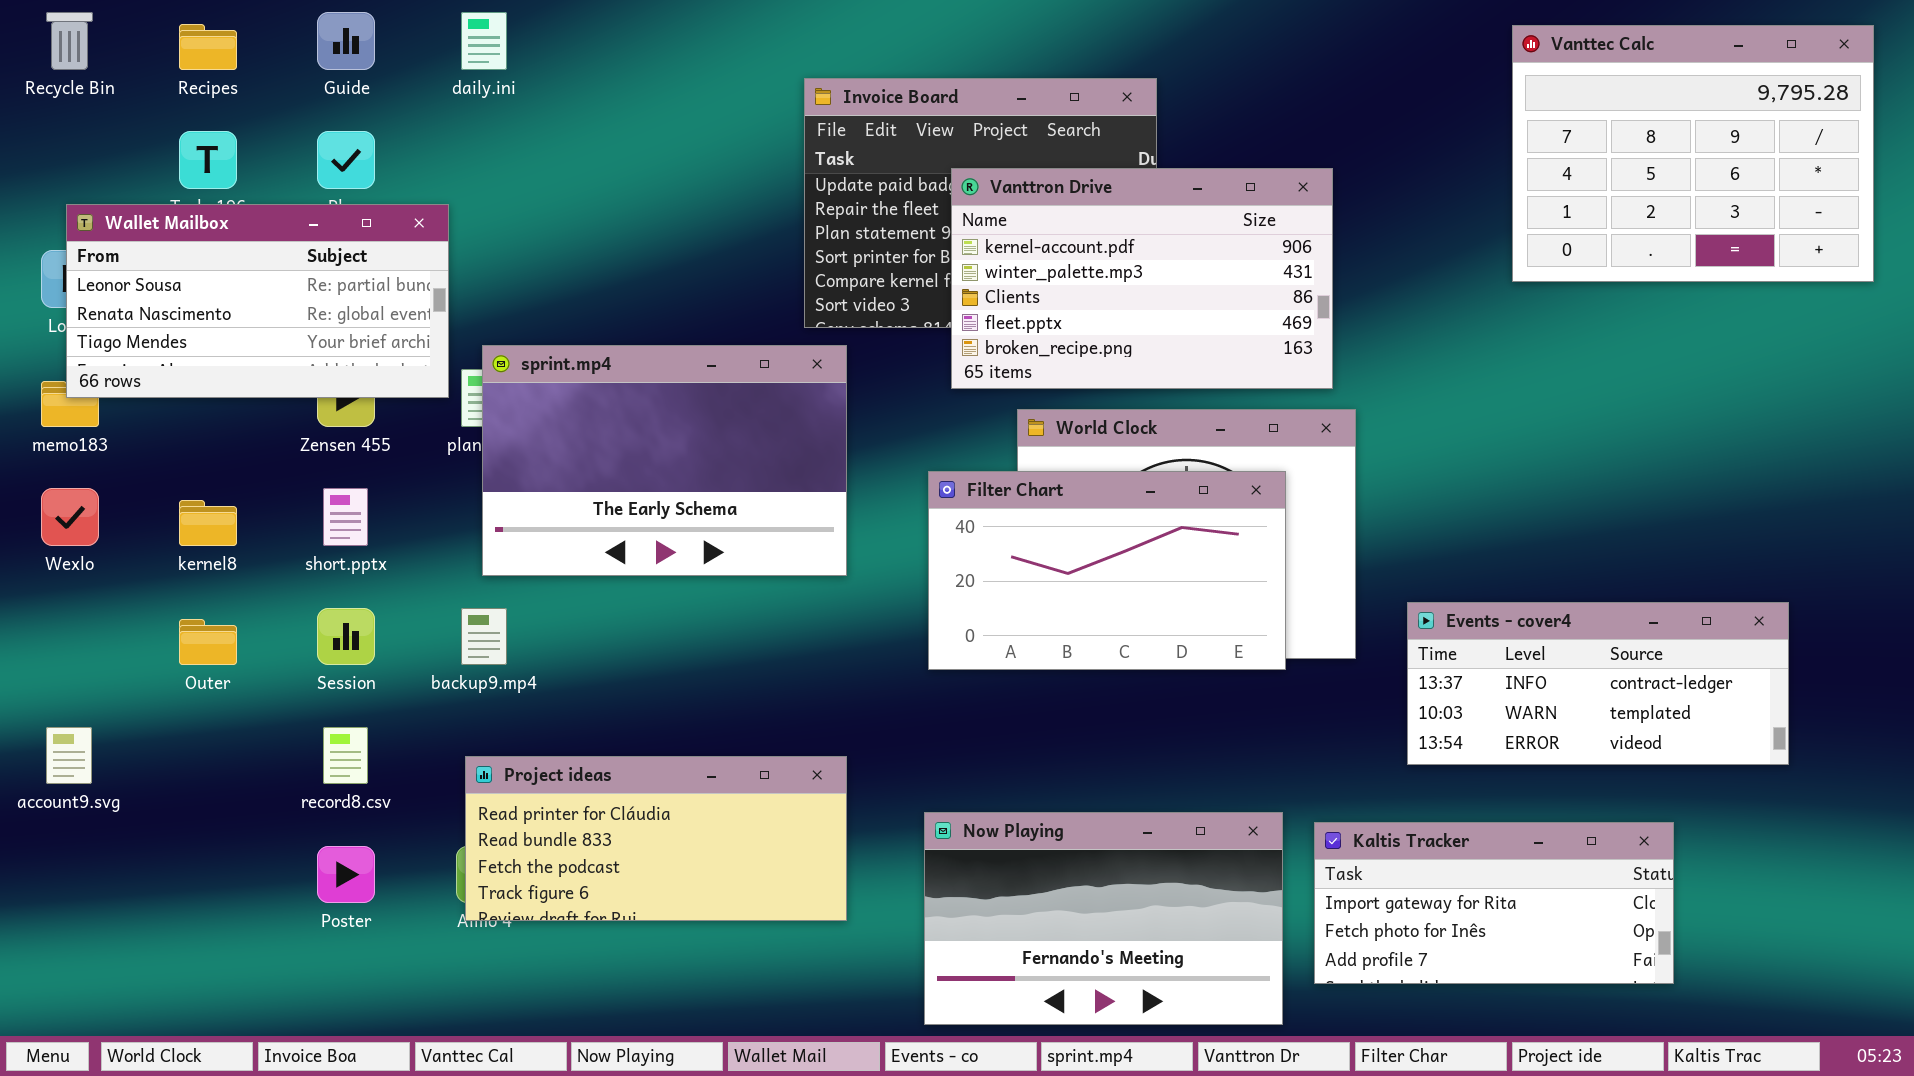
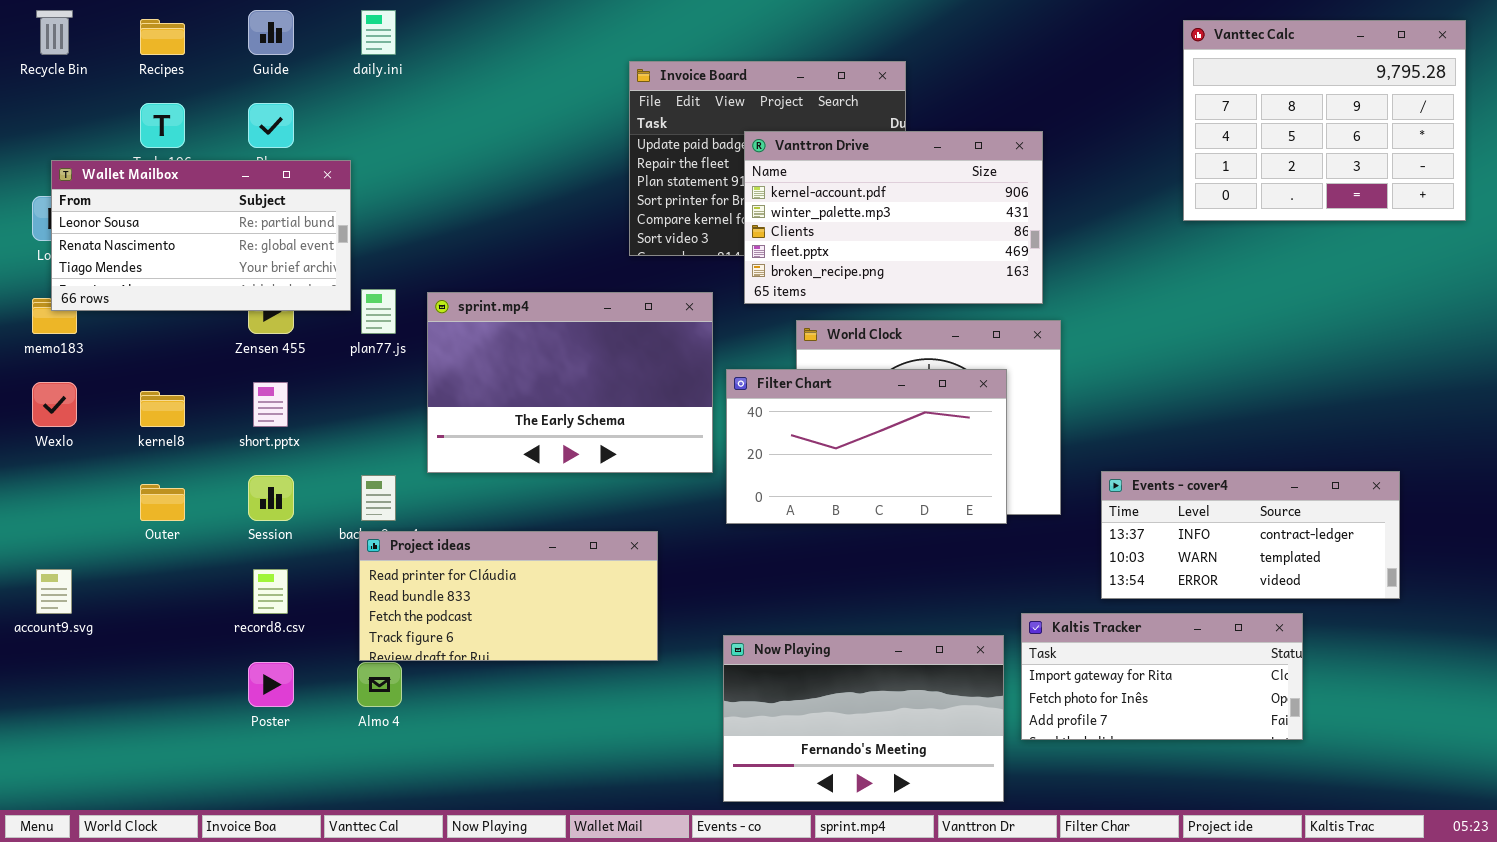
sprint.mp4: [482,345,847,576] -> [427,292,713,473], moved
Project ideas: [465,756,847,921] -> [359,531,658,661], moved
Kaltis Tracker: [1314,822,1674,984] -> [1021,613,1303,740], moved

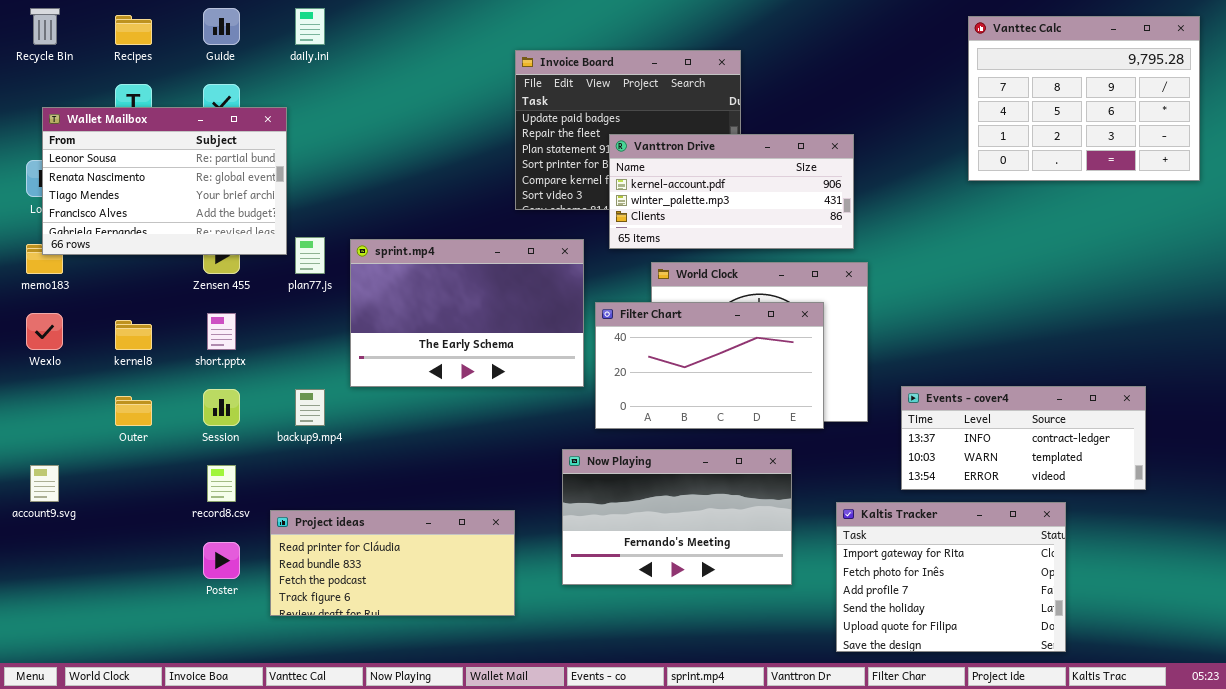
Vanttron Drive: [744,131,1043,304] -> [609,134,854,249], resized
Wallet Mailbox: [51,160,351,311] -> [42,107,287,255], resized
Project ideas: [359,531,658,661] -> [270,510,515,616], moved
Kaltis Tracker: [1021,613,1303,740] -> [836,502,1066,652], resized
Now Playing: [723,635,1004,802] -> [562,449,792,585], moved

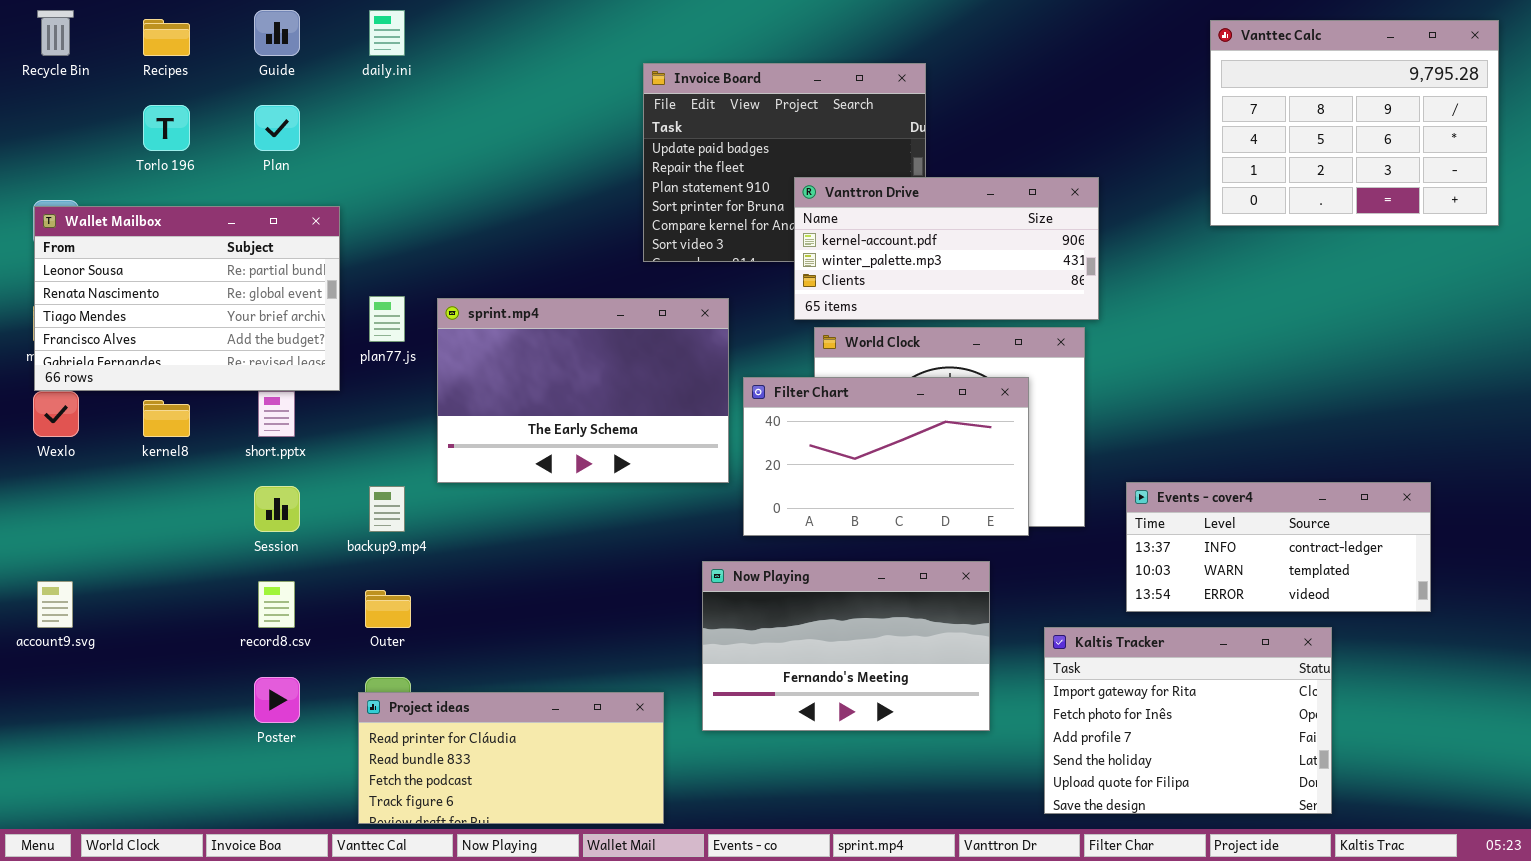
Wallet Mailbox: [42,107,287,255] -> [34,206,340,391], moved
Vanttron Drive: [609,134,854,249] -> [794,177,1099,320], moved
Outer: [115,396,152,426] -> [365,590,411,628], moved
Project ideas: [270,510,515,616] -> [358,692,664,824], moved

